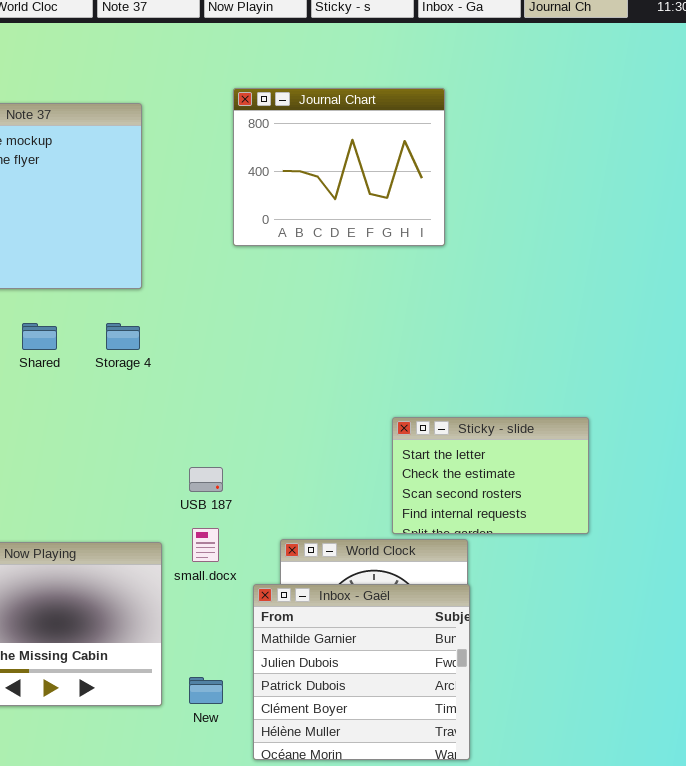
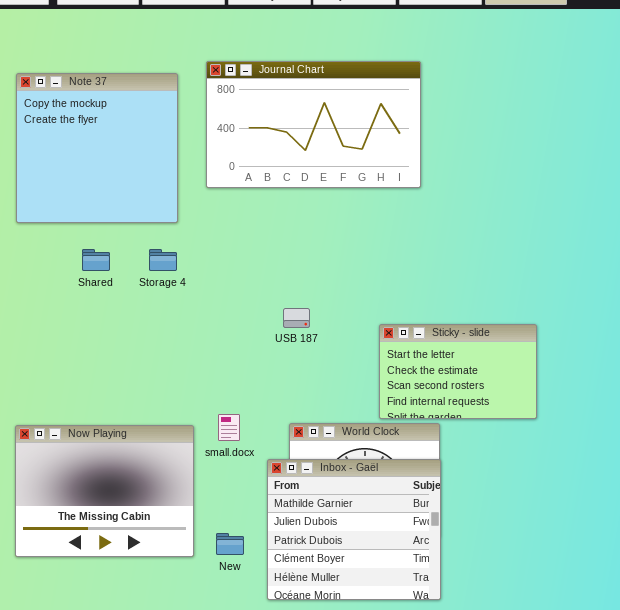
Journal Chart: [233,88,445,246] -> [206,61,421,188], resized
USB 187: [189,467,223,492] -> [283,308,310,328], moved

